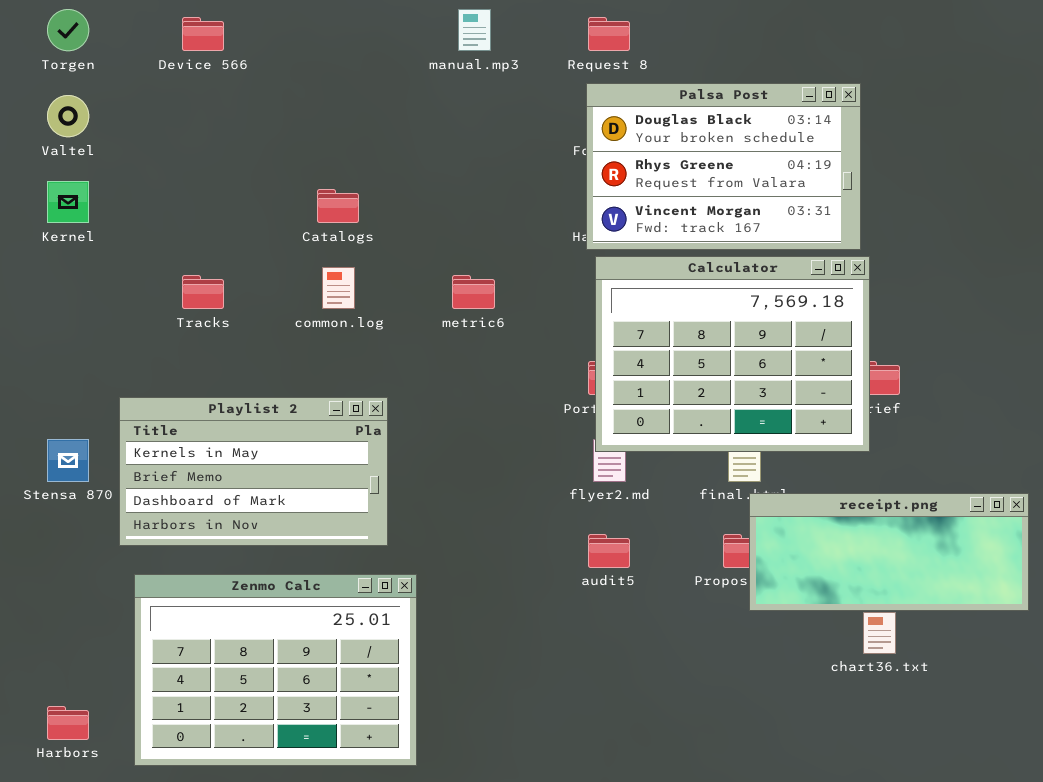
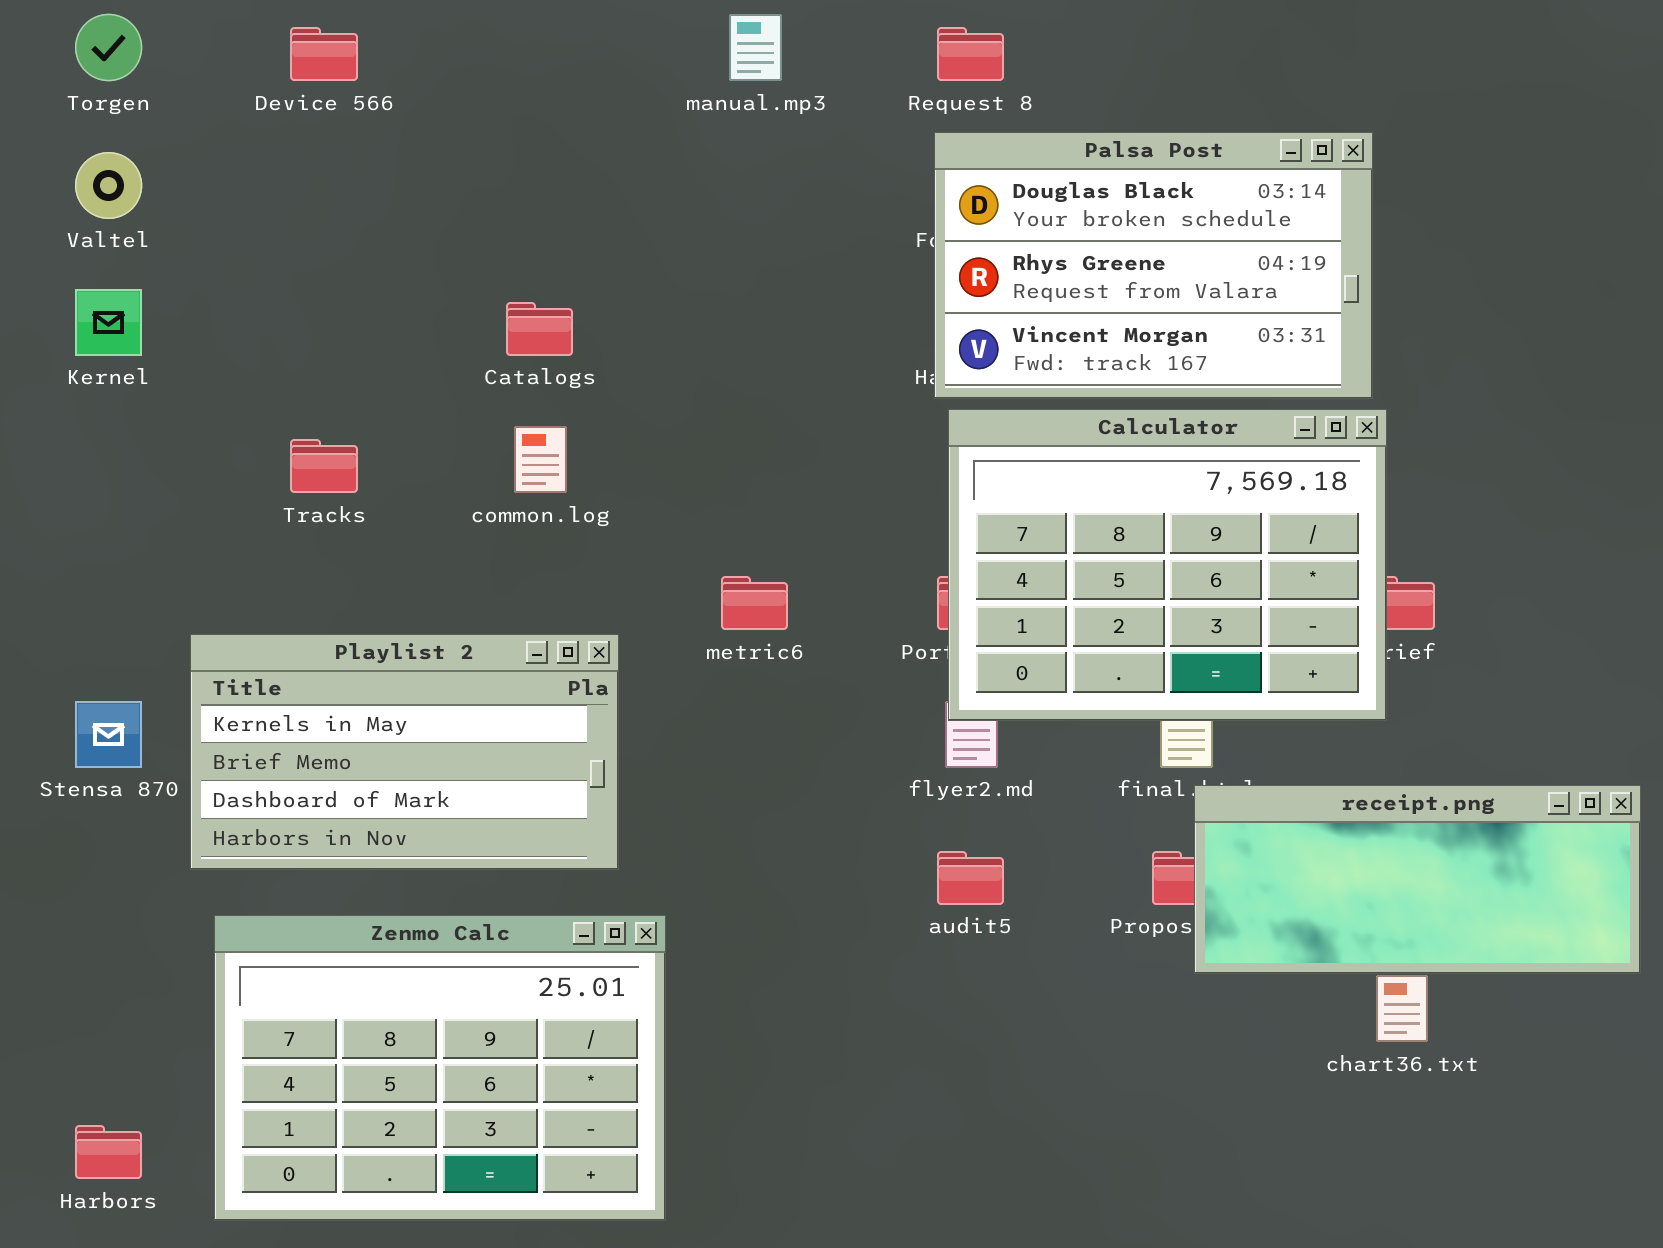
metric6: [452,275,495,309] -> [721,576,788,630], moved

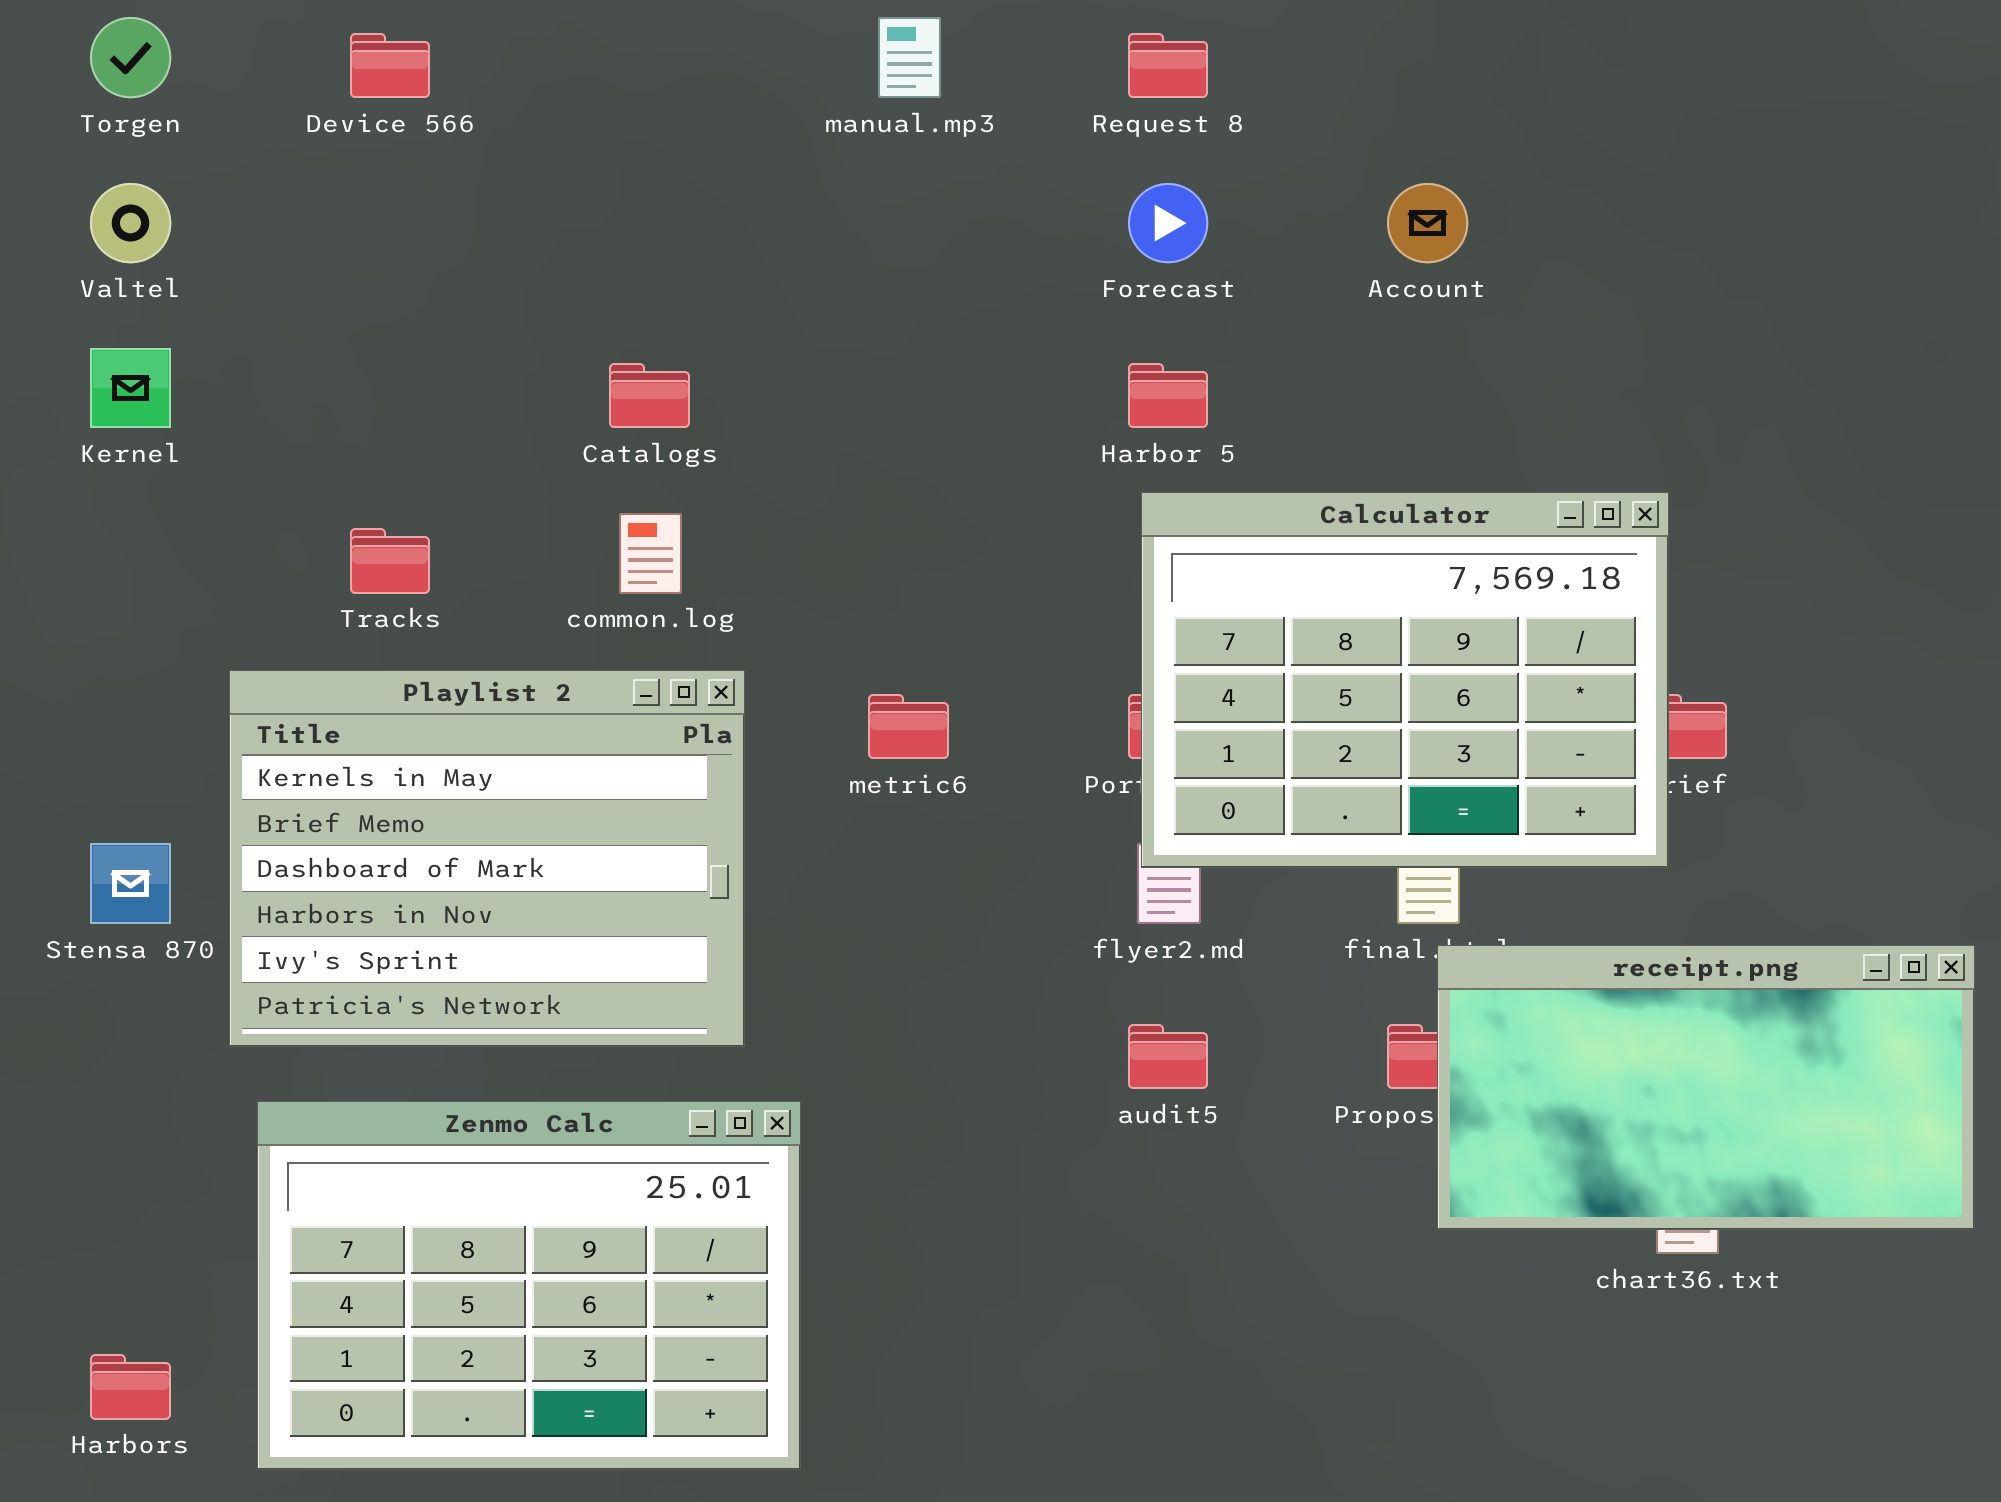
Palsa Post: [934,132,1373,399] -> none, closed
Playlist 2: [190,634,619,870] -> [229,670,745,1047], resized
receipt.png: [1194,785,1641,974] -> [1437,945,1975,1230], resized

